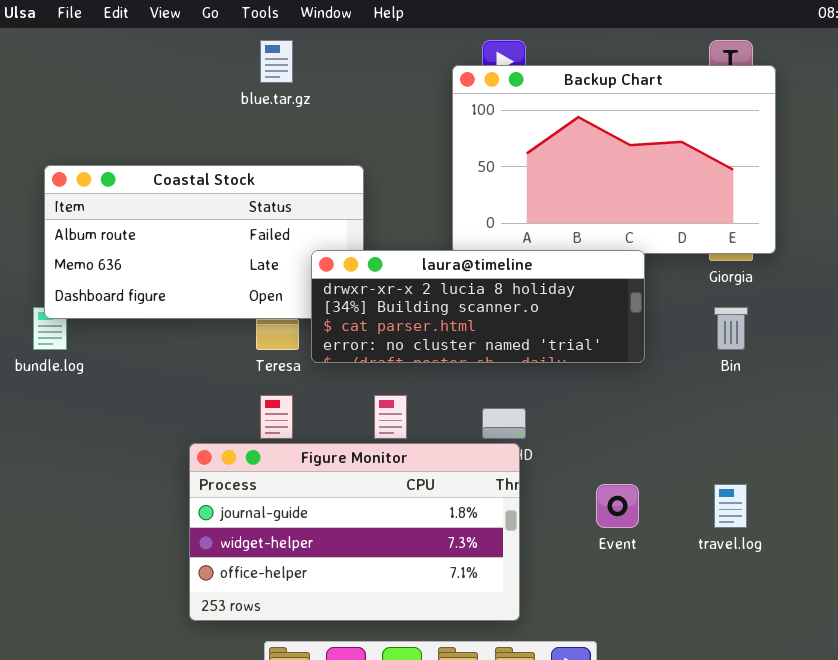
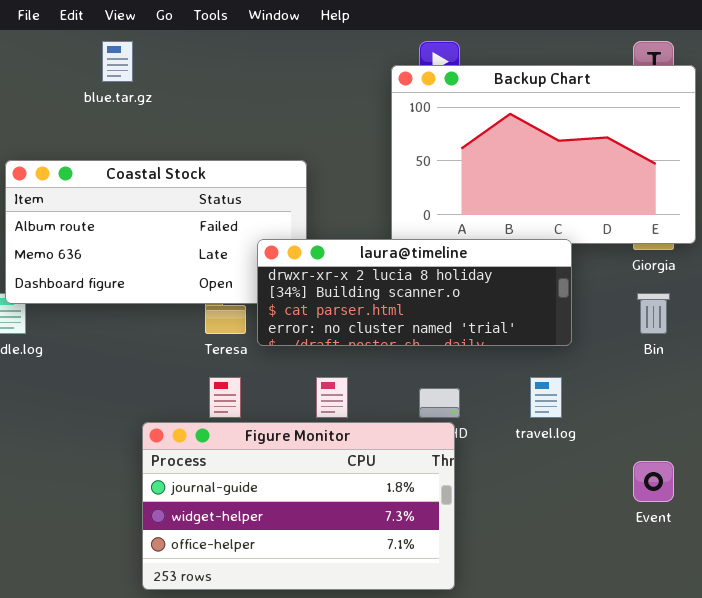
blue.tar.gz: [260,40,293,83] -> [102,41,133,82], moved
Event: [596,484,639,528] -> [633,461,674,502], moved
travel.log: [714,484,747,528] -> [530,377,562,418], moved

